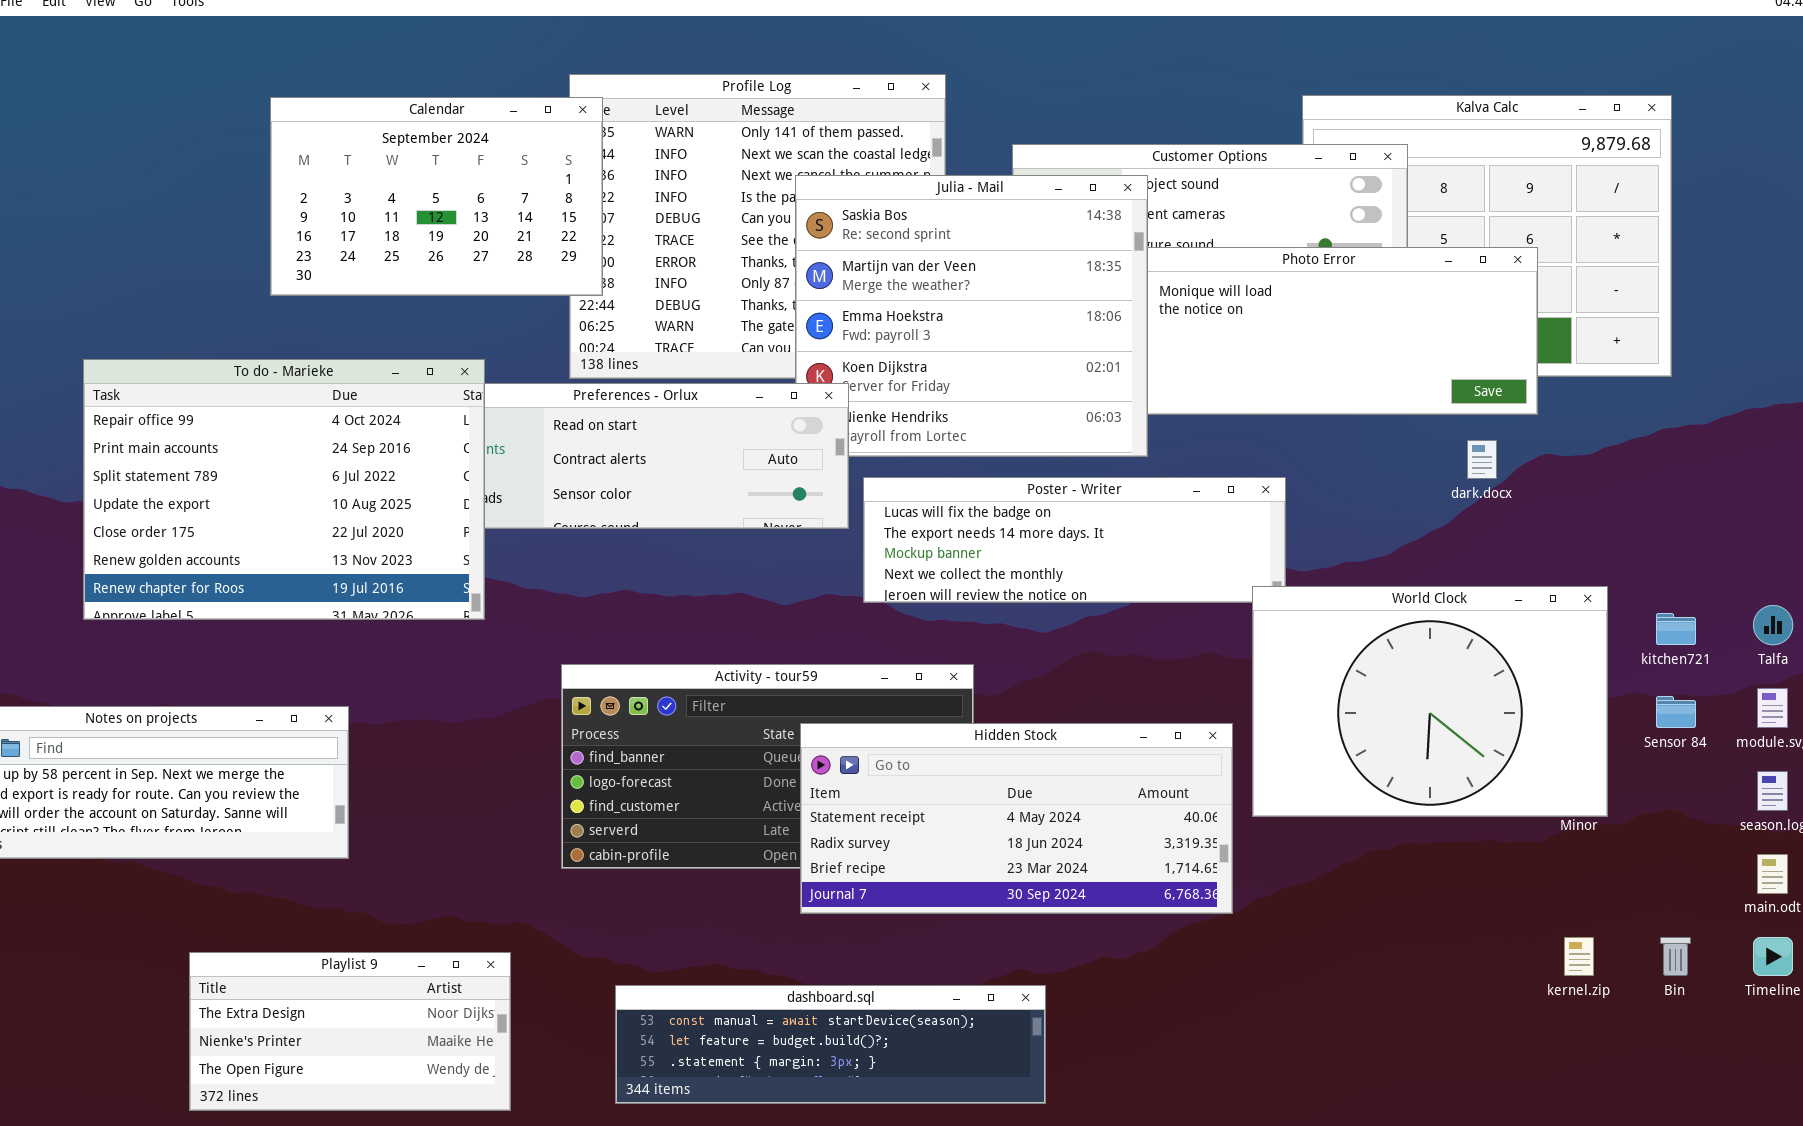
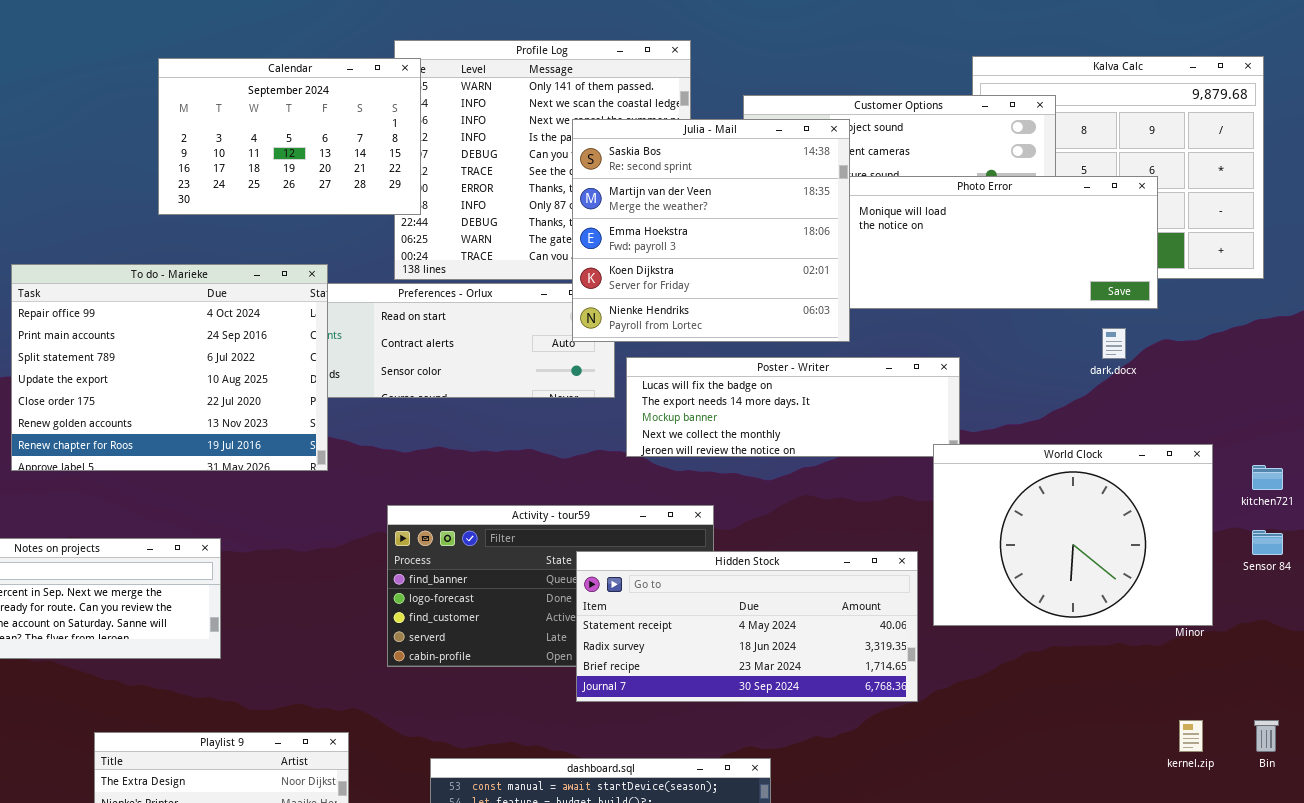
Julia - Mail: [795,175,1148,457] -> [572,119,850,342], raised

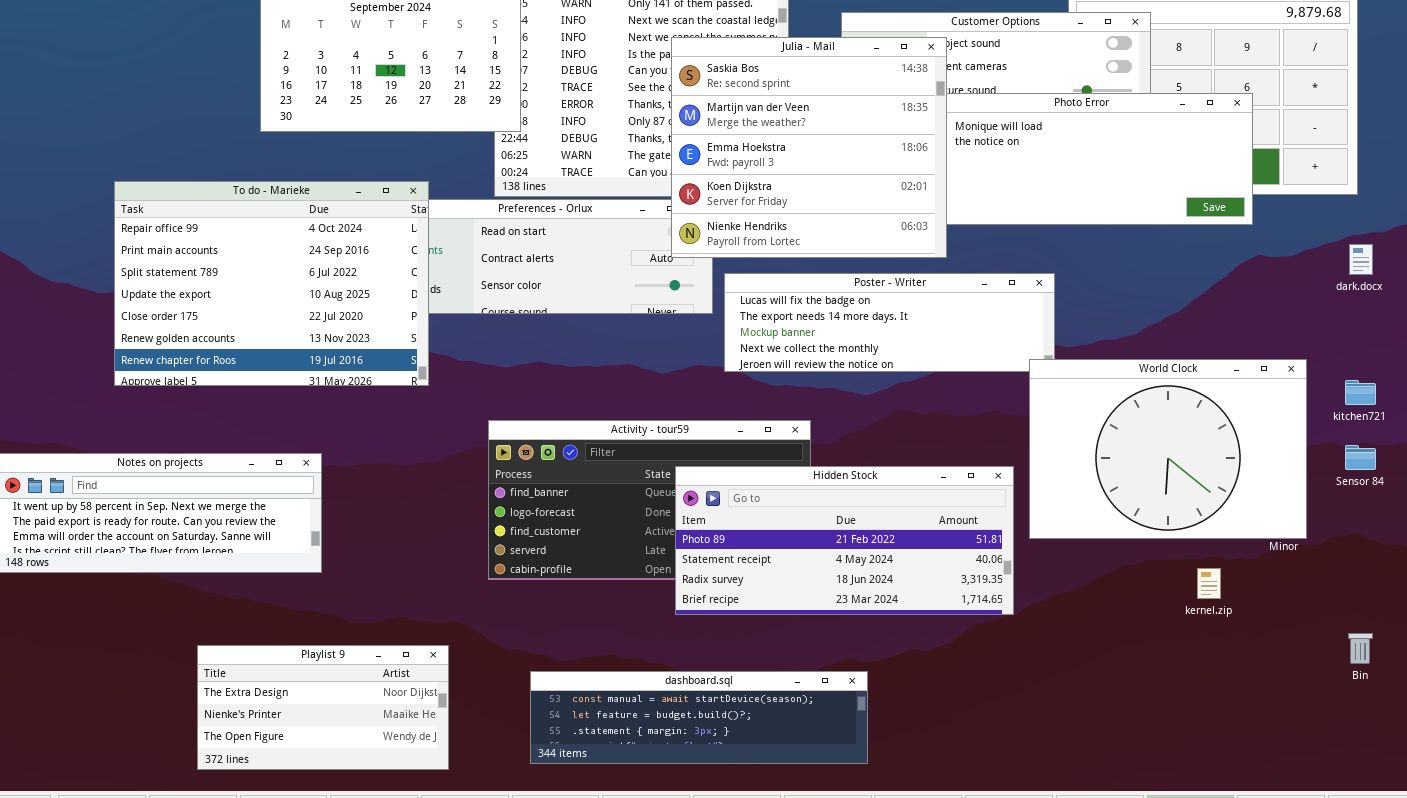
dark.docx: [1102,328,1126,359] -> [1349,244,1373,275], moved
Hidden Stock: [576,551,918,702] -> [675,466,1014,615], scrolled up 1 row
kernel.zip: [1179,720,1203,752] -> [1197,568,1221,599], moved

